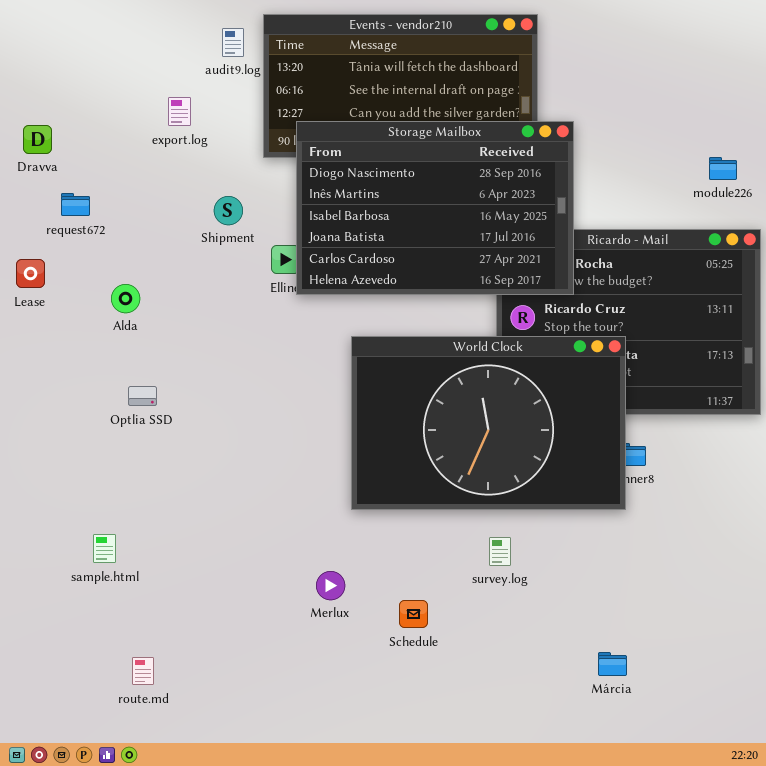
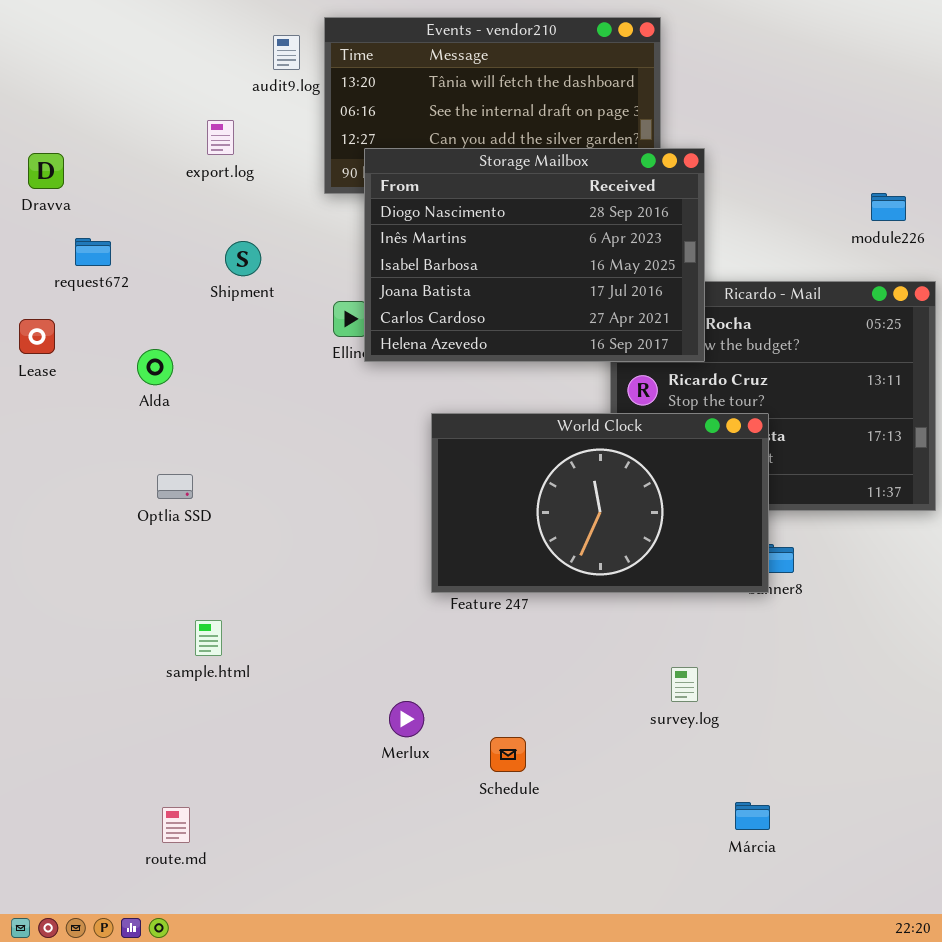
Shipment: [214,196,243,225] -> [225,241,261,276], moved
World Clock: [351,336,626,510] -> [431,413,769,593], resized
sample.html: [93,534,116,563] -> [195,620,222,656], moved
survey.log: [489,537,511,566] -> [671,667,698,702], moved

